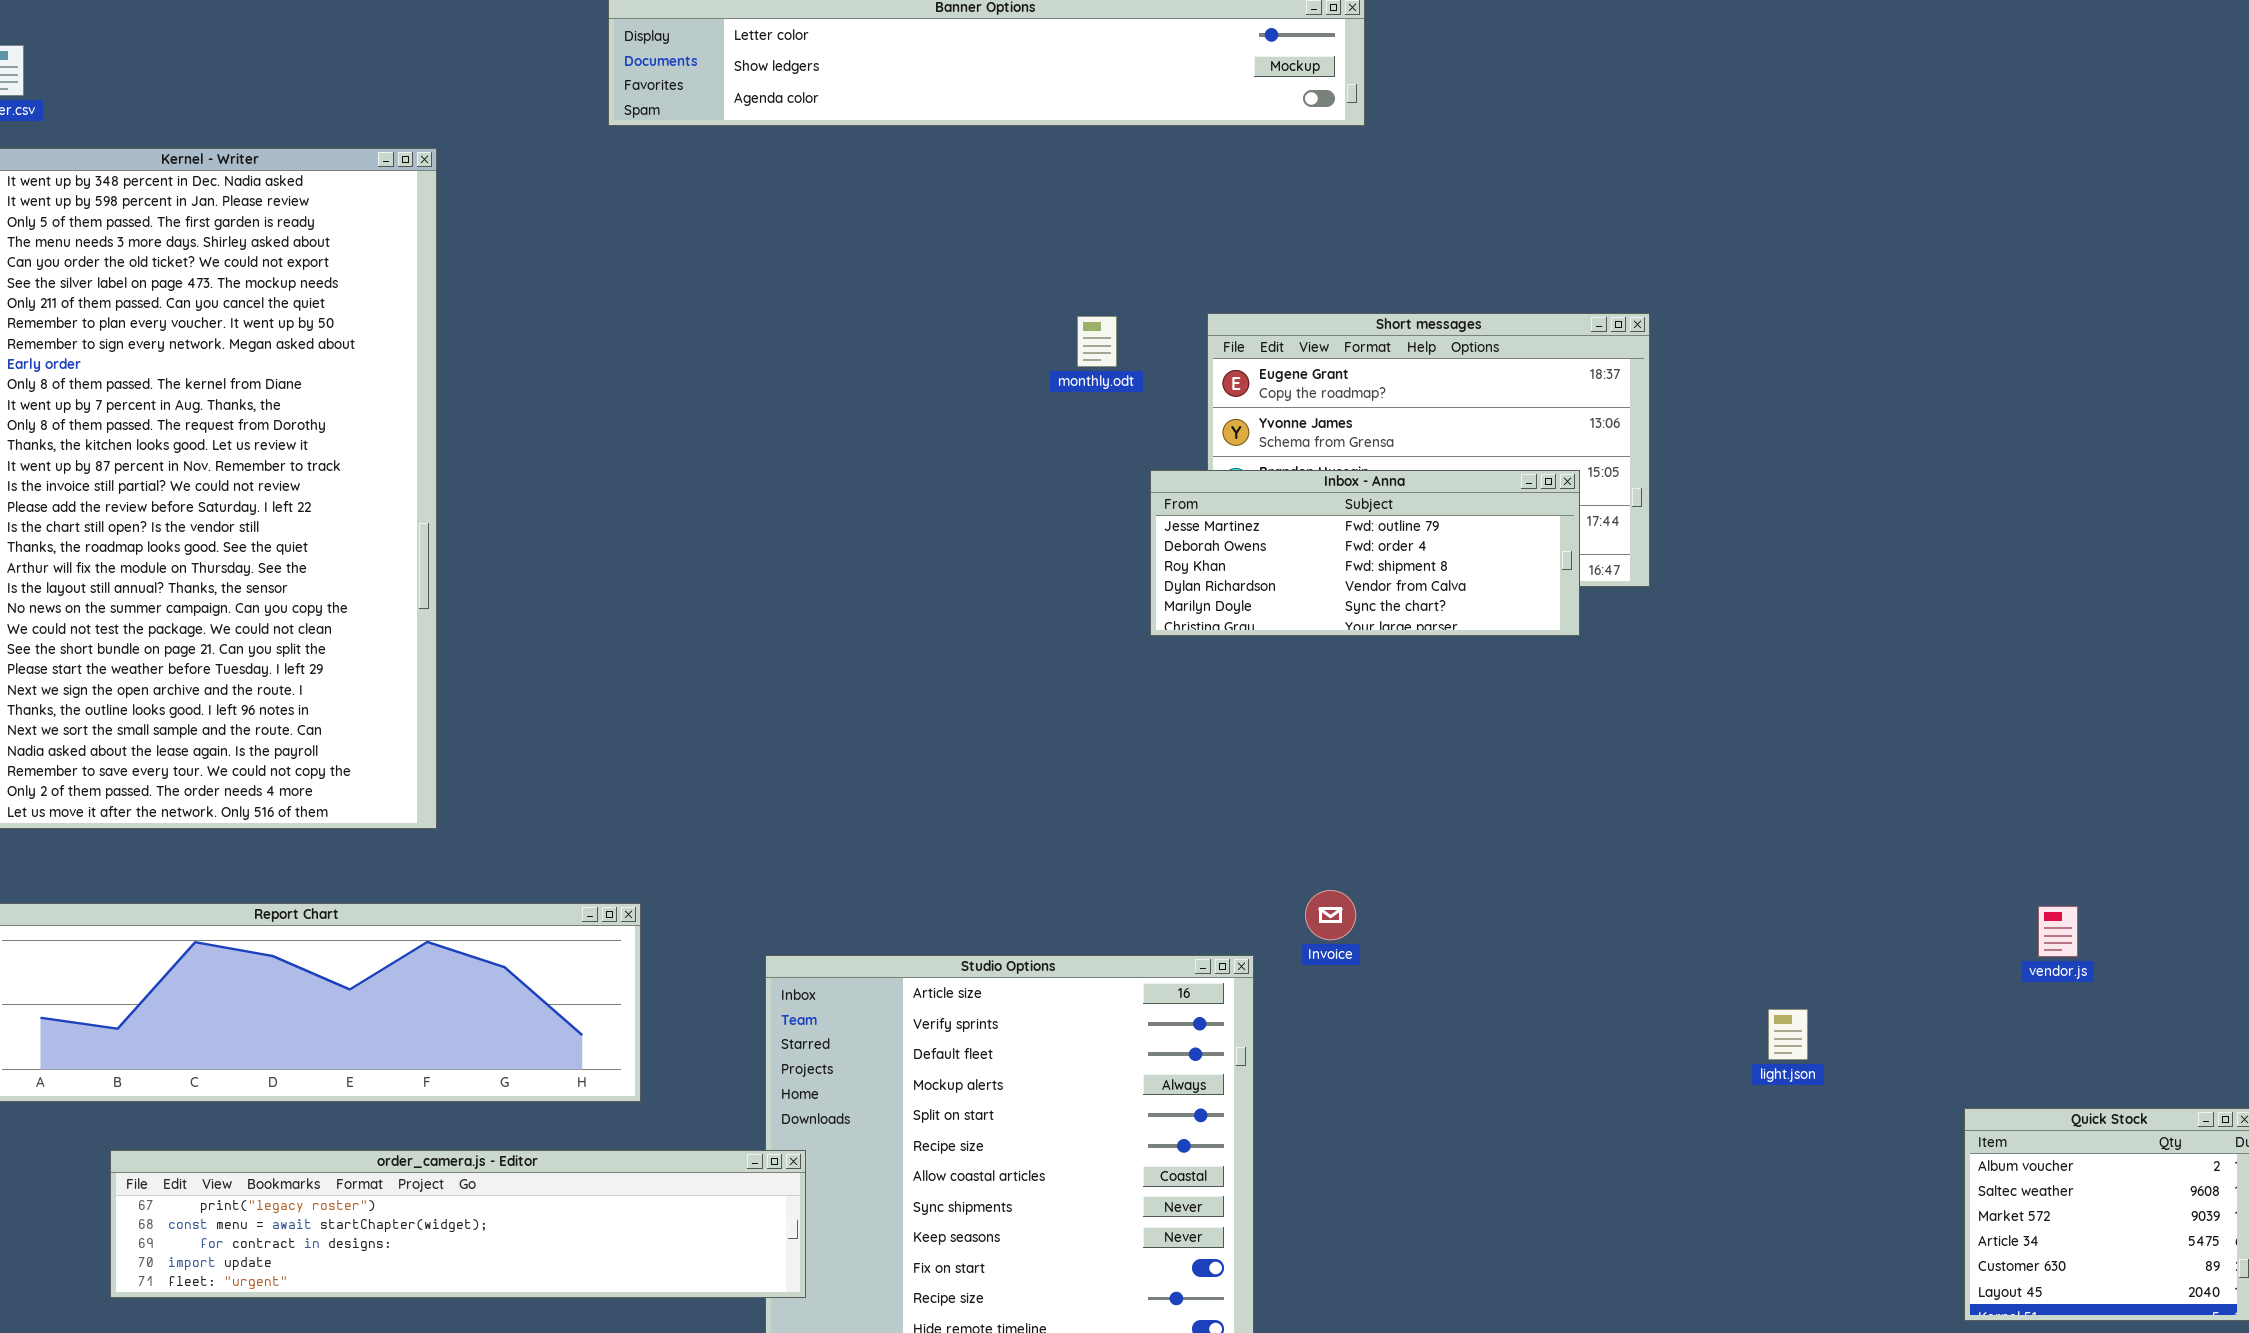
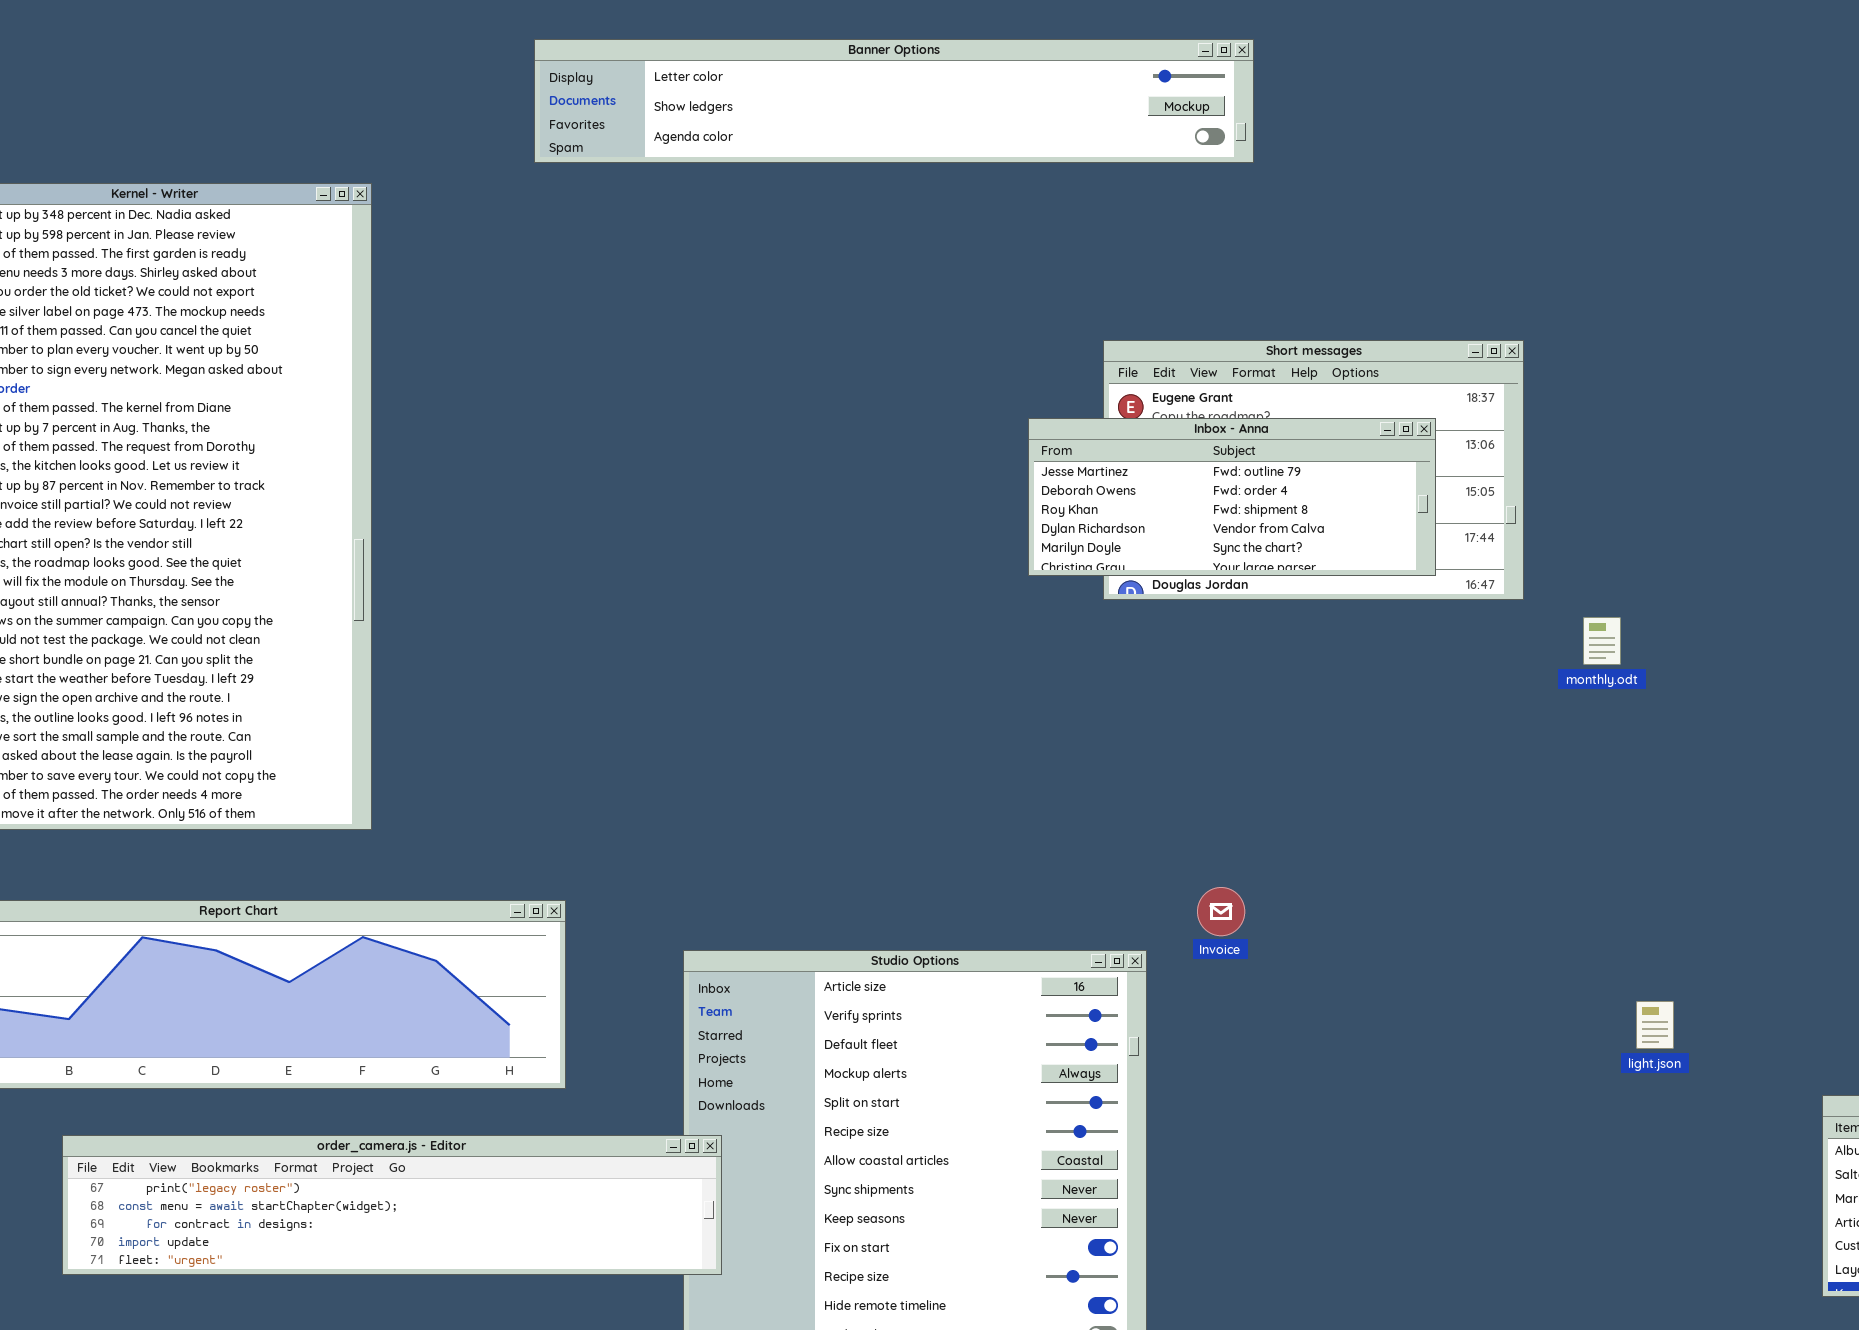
monthly.odt: [1077,316,1117,367] -> [1583,617,1621,665], moved
Inbox - Anna: [1150,470,1580,636] -> [1028,418,1436,576], moved

